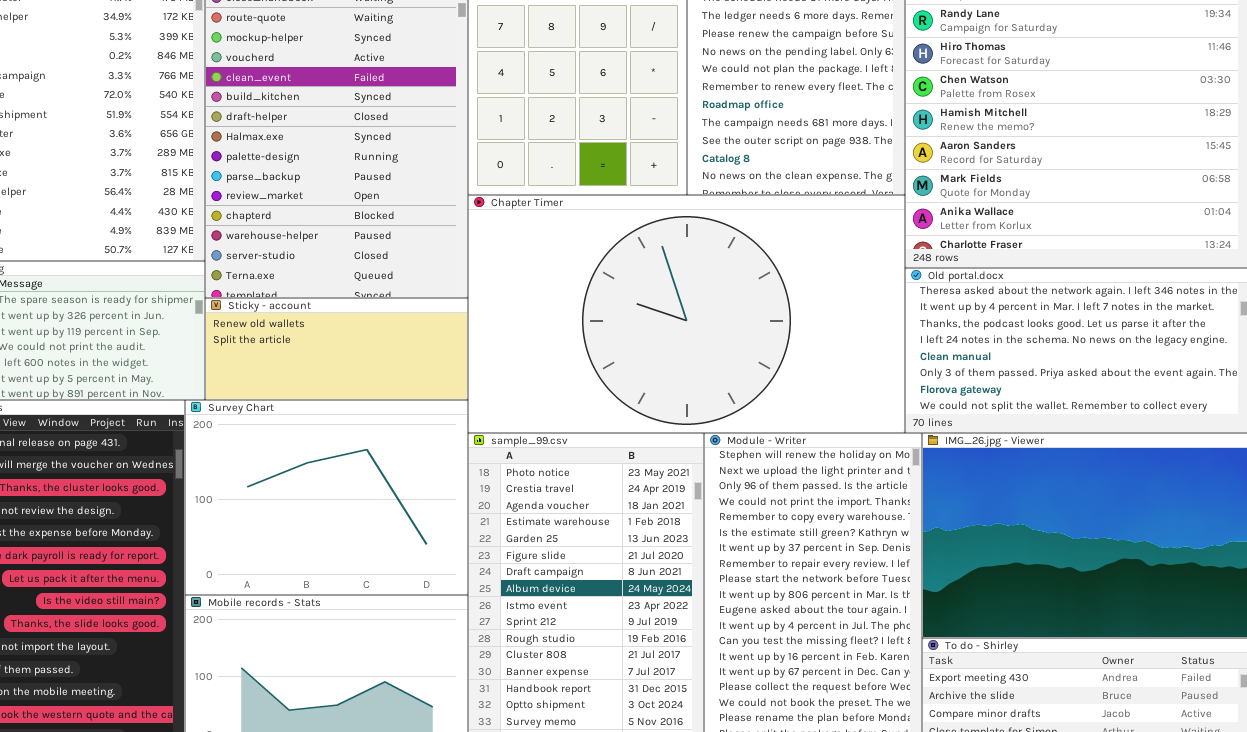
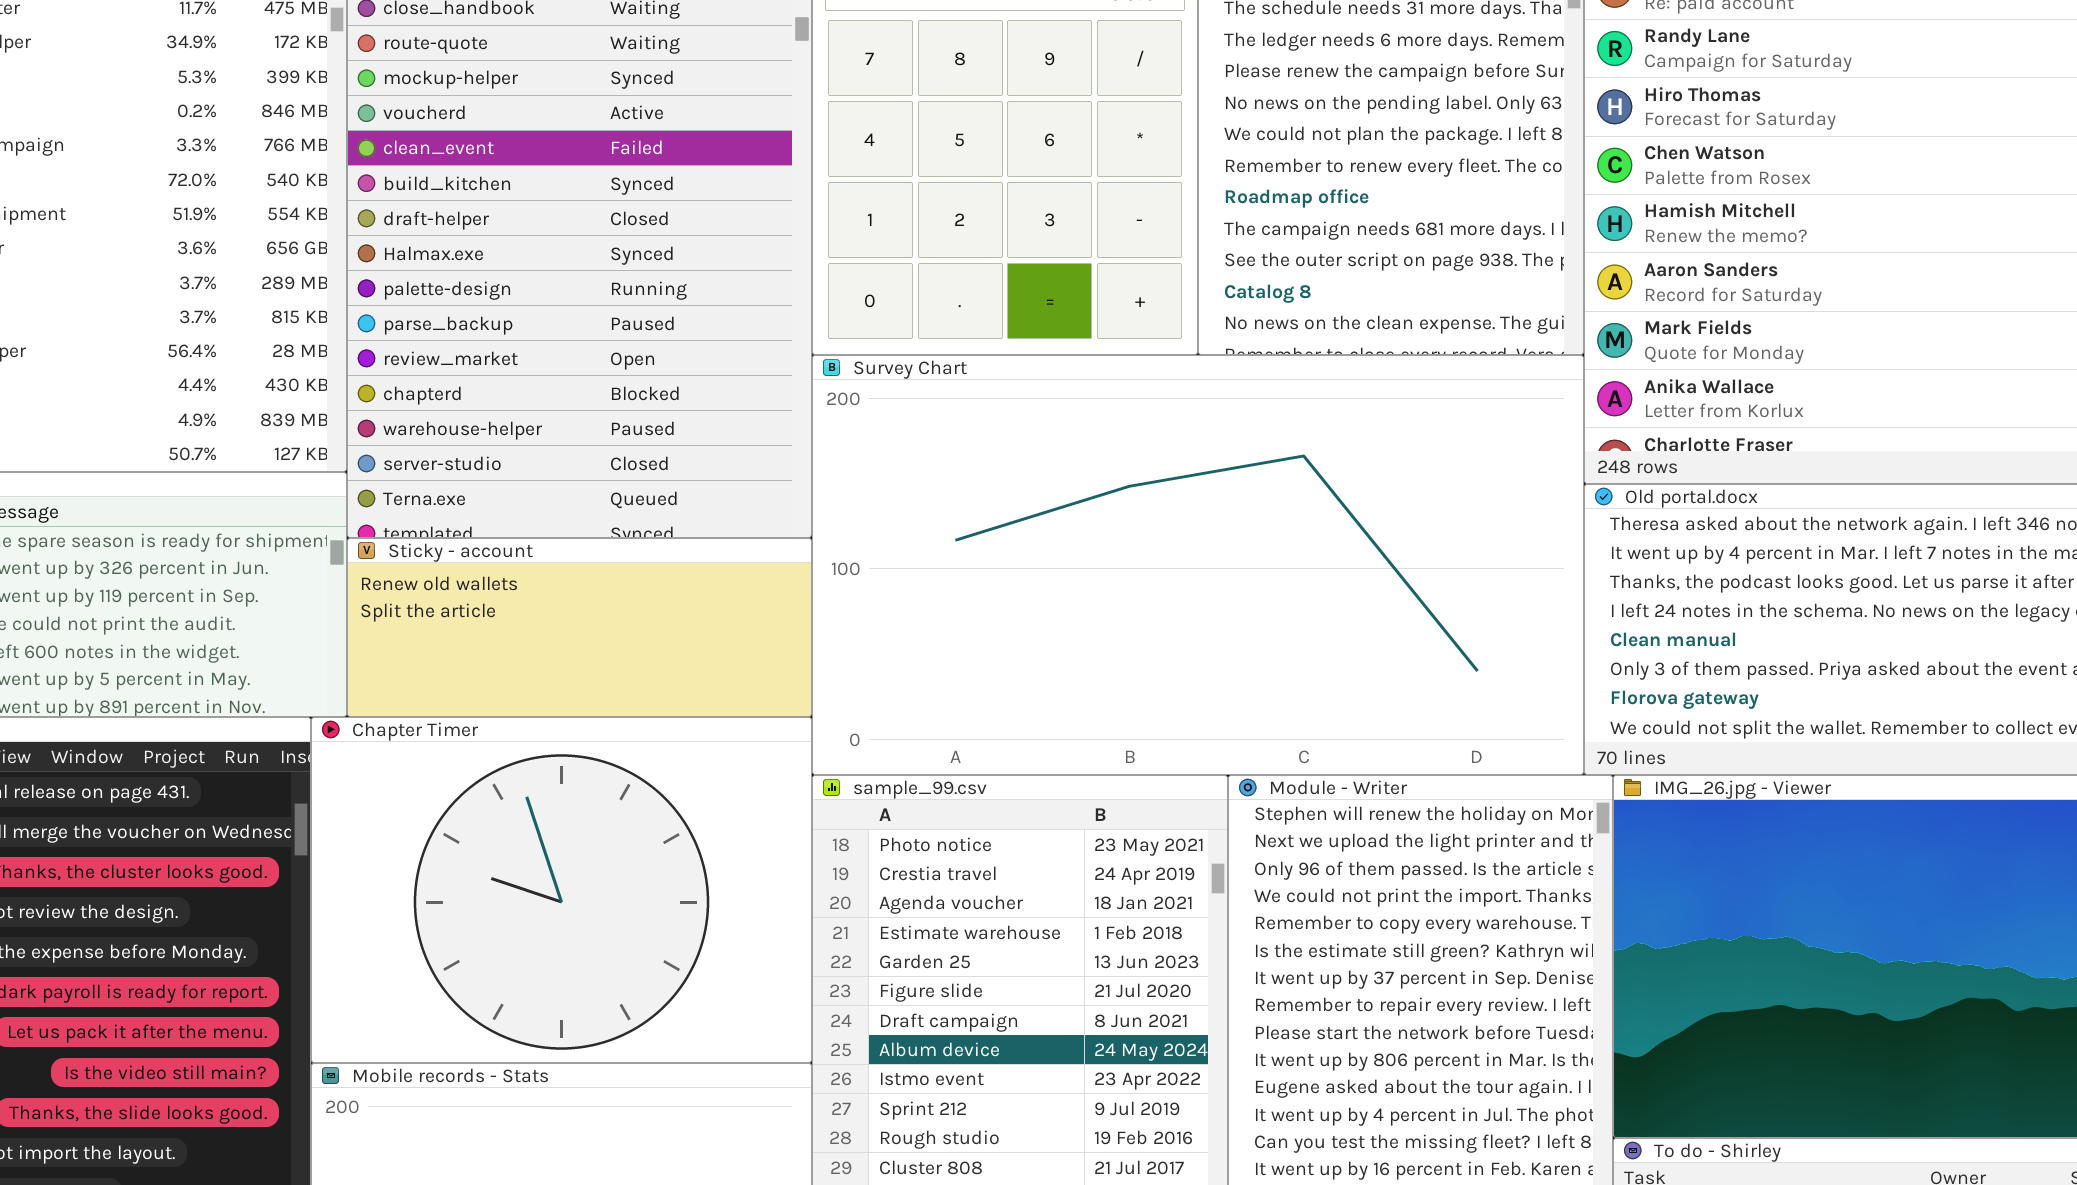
Chapter Timer: [468,195,905,433] -> [311,717,812,1063], moved, resized
Survey Chart: [185,400,468,595] -> [812,355,1584,775], moved, resized

